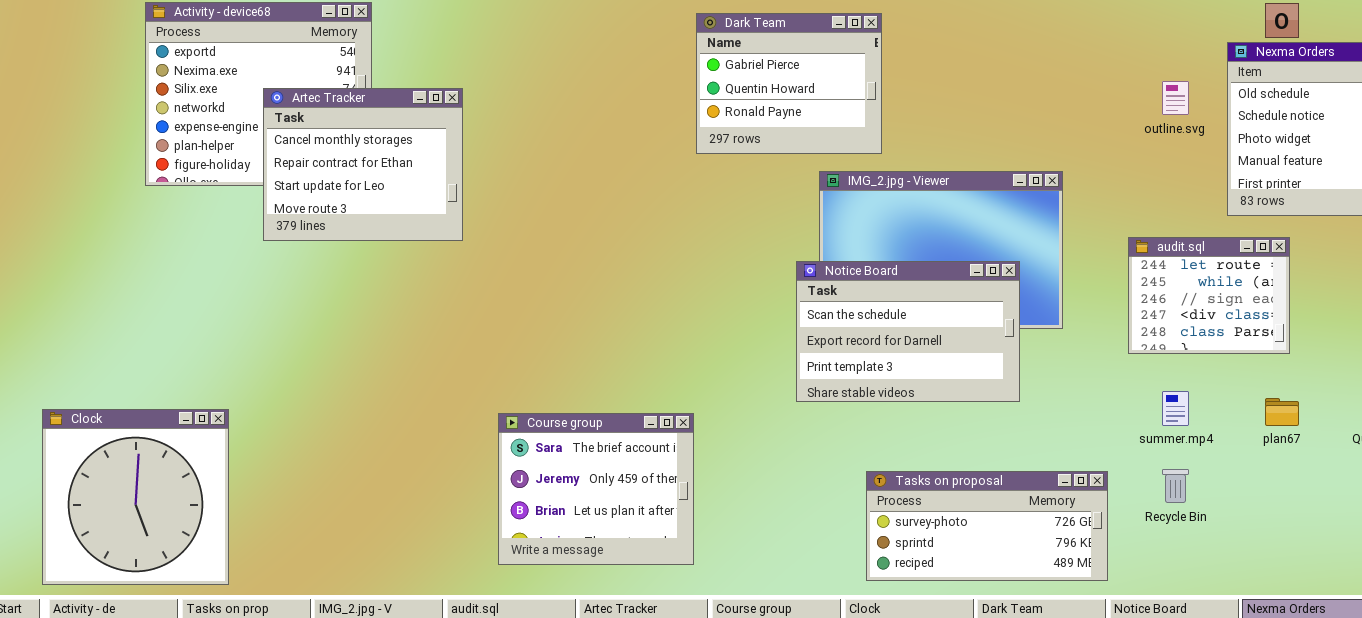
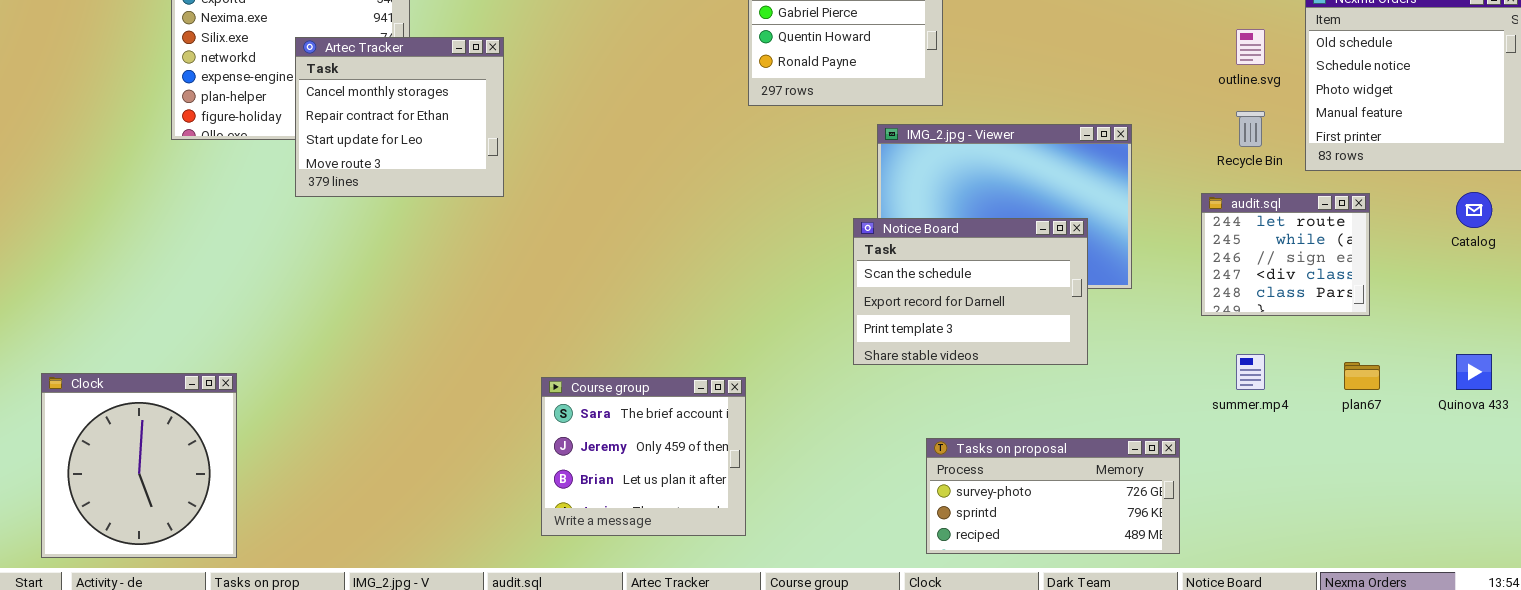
Clock: [42,409,229,585] -> [41,373,237,558], moved
Recycle Bin: [1162,469,1189,503] -> [1236,111,1265,147], moved

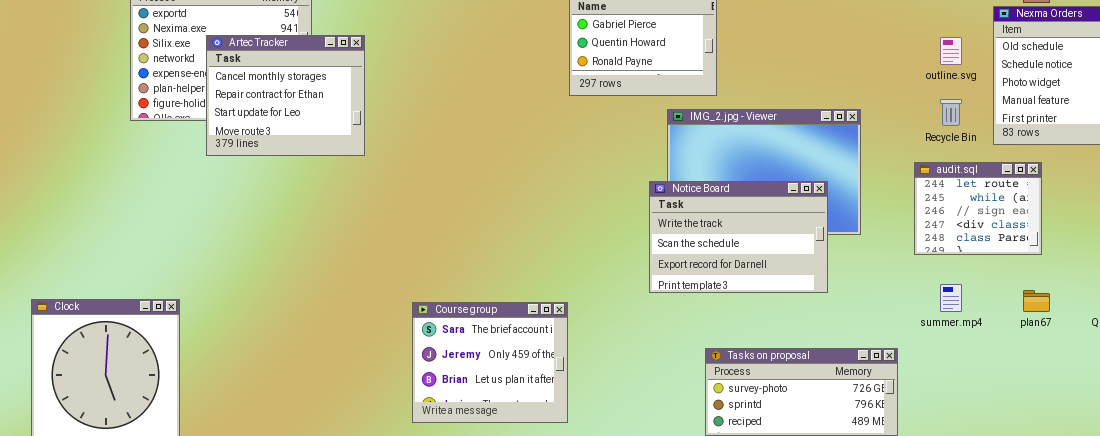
Artec Tracker: [295,37,504,197] -> [206,35,365,156], moved
Notice Board: [853,218,1088,365] -> [649,181,828,293], scrolled up 1 row

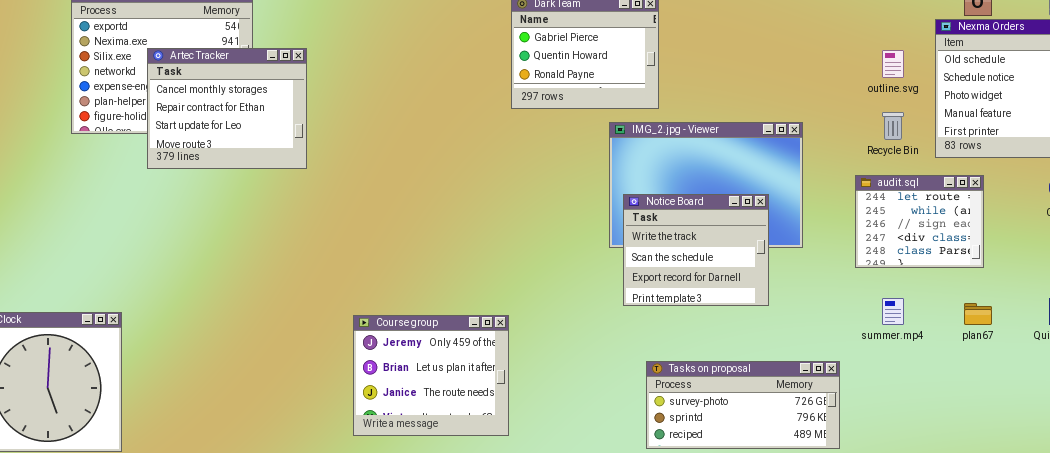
Notice Board: [649,181,828,293] -> [623,194,769,306], resized
Course group: [412,302,568,423] -> [353,315,509,436], scrolled down 1 row

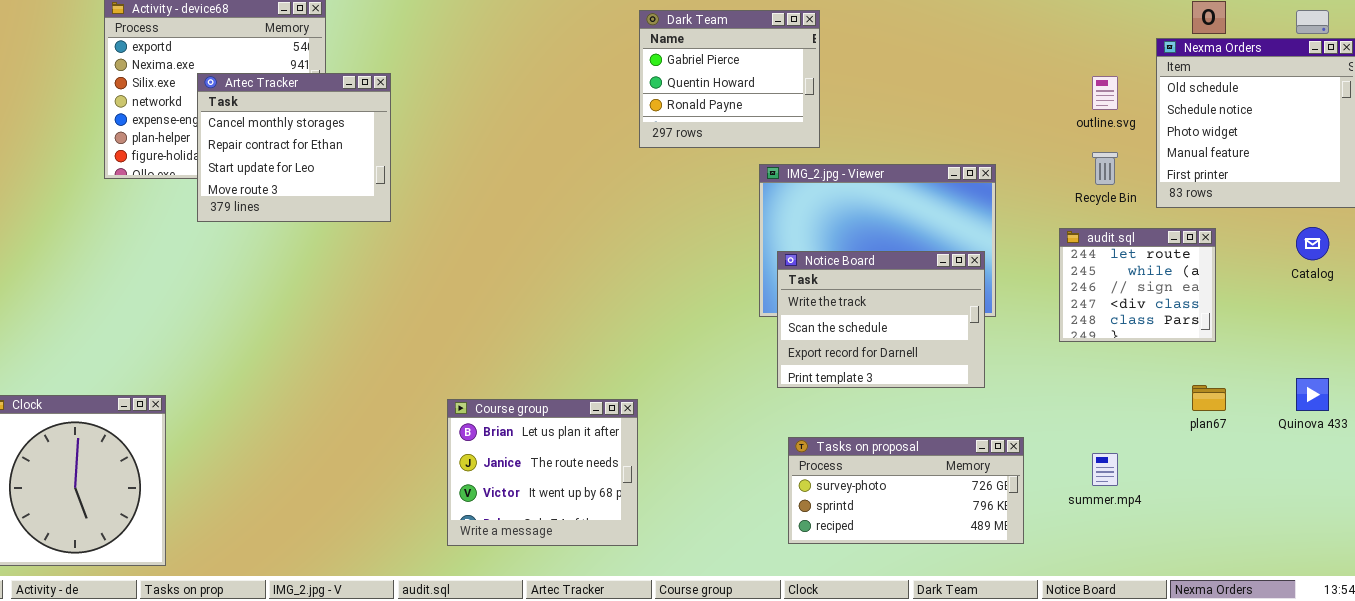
Notice Board: [623,194,769,306] -> [777,251,985,388], resized
summer.mp4: [882,298,904,325] -> [1092,453,1118,486], moved
Course group: [353,315,509,436] -> [447,399,638,546], scrolled down 1 row
Tasks on proposal: [646,361,840,449] -> [788,437,1024,544], moved

